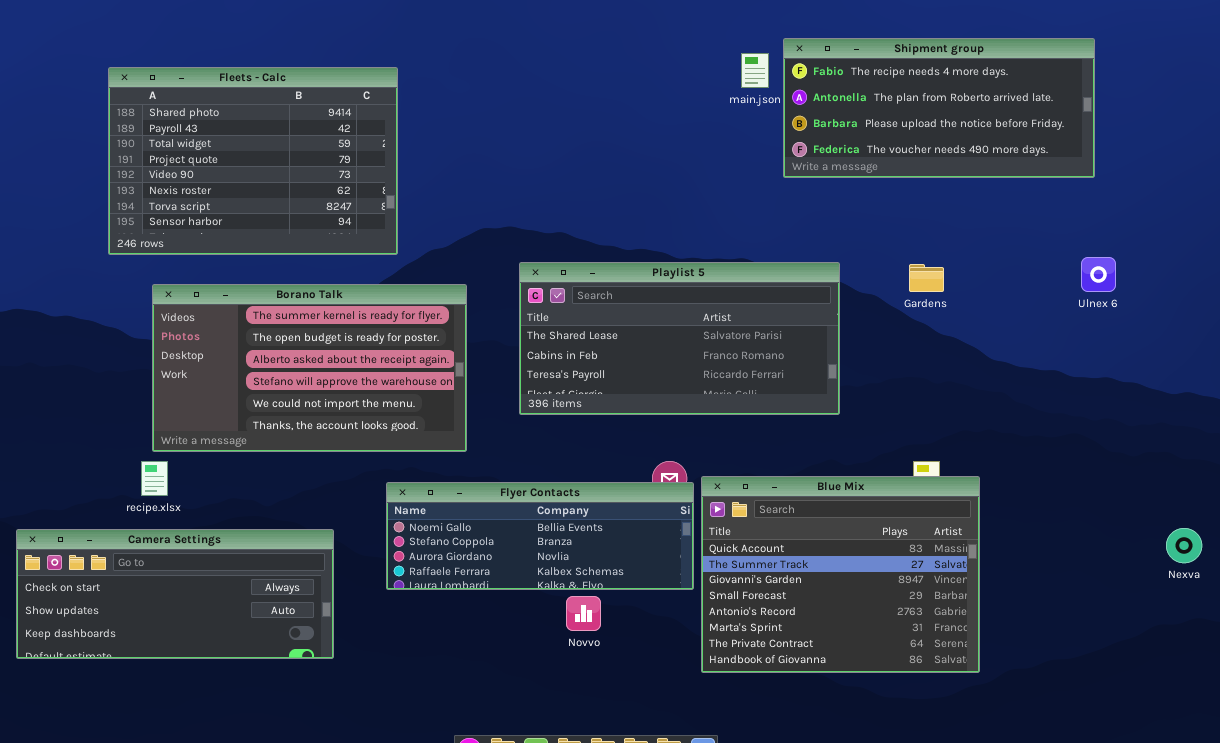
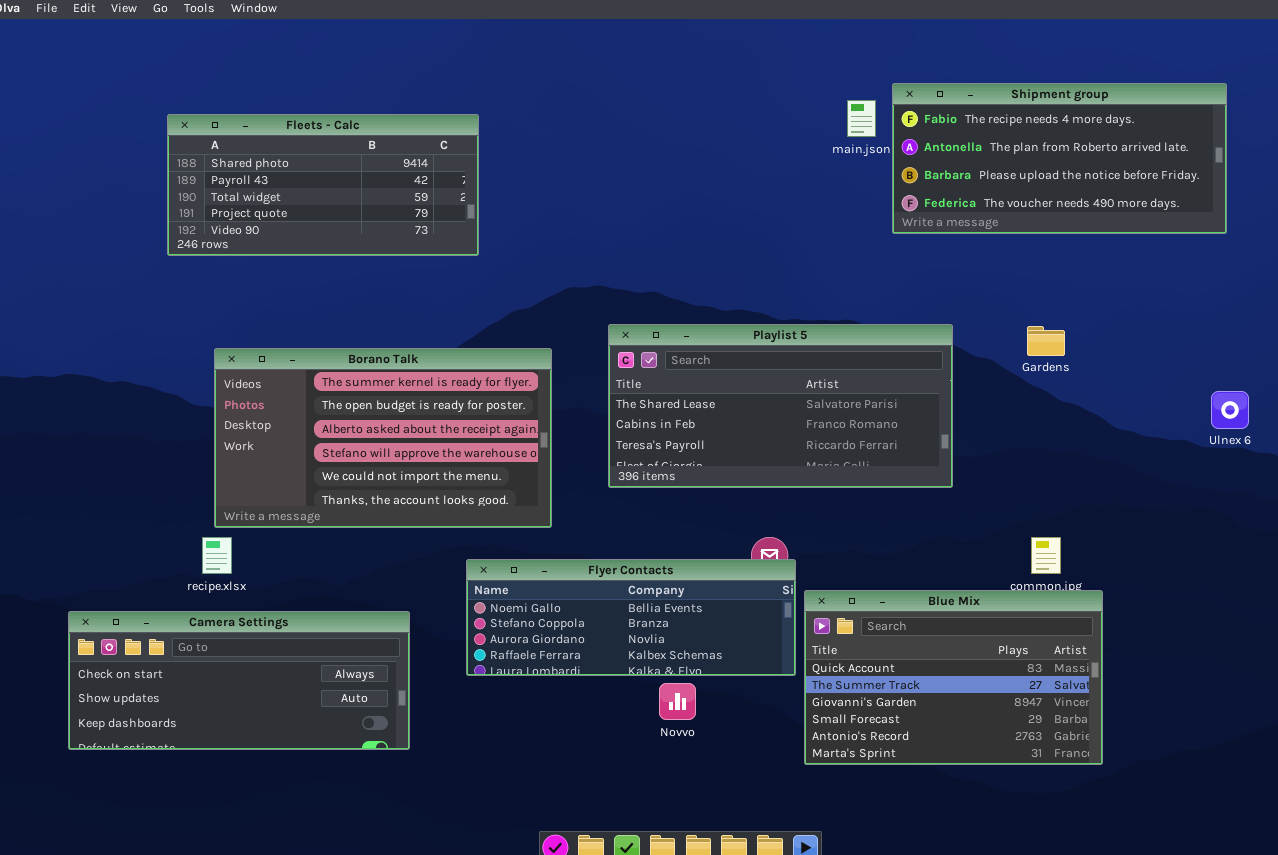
Fleets - Calc: [108,67,398,255] -> [167,114,479,256], resized
Ulnex 6: [1081,257,1116,292] -> [1211,391,1249,429], moved
Blue Mix: [701,476,980,673] -> [804,590,1103,765], resized

